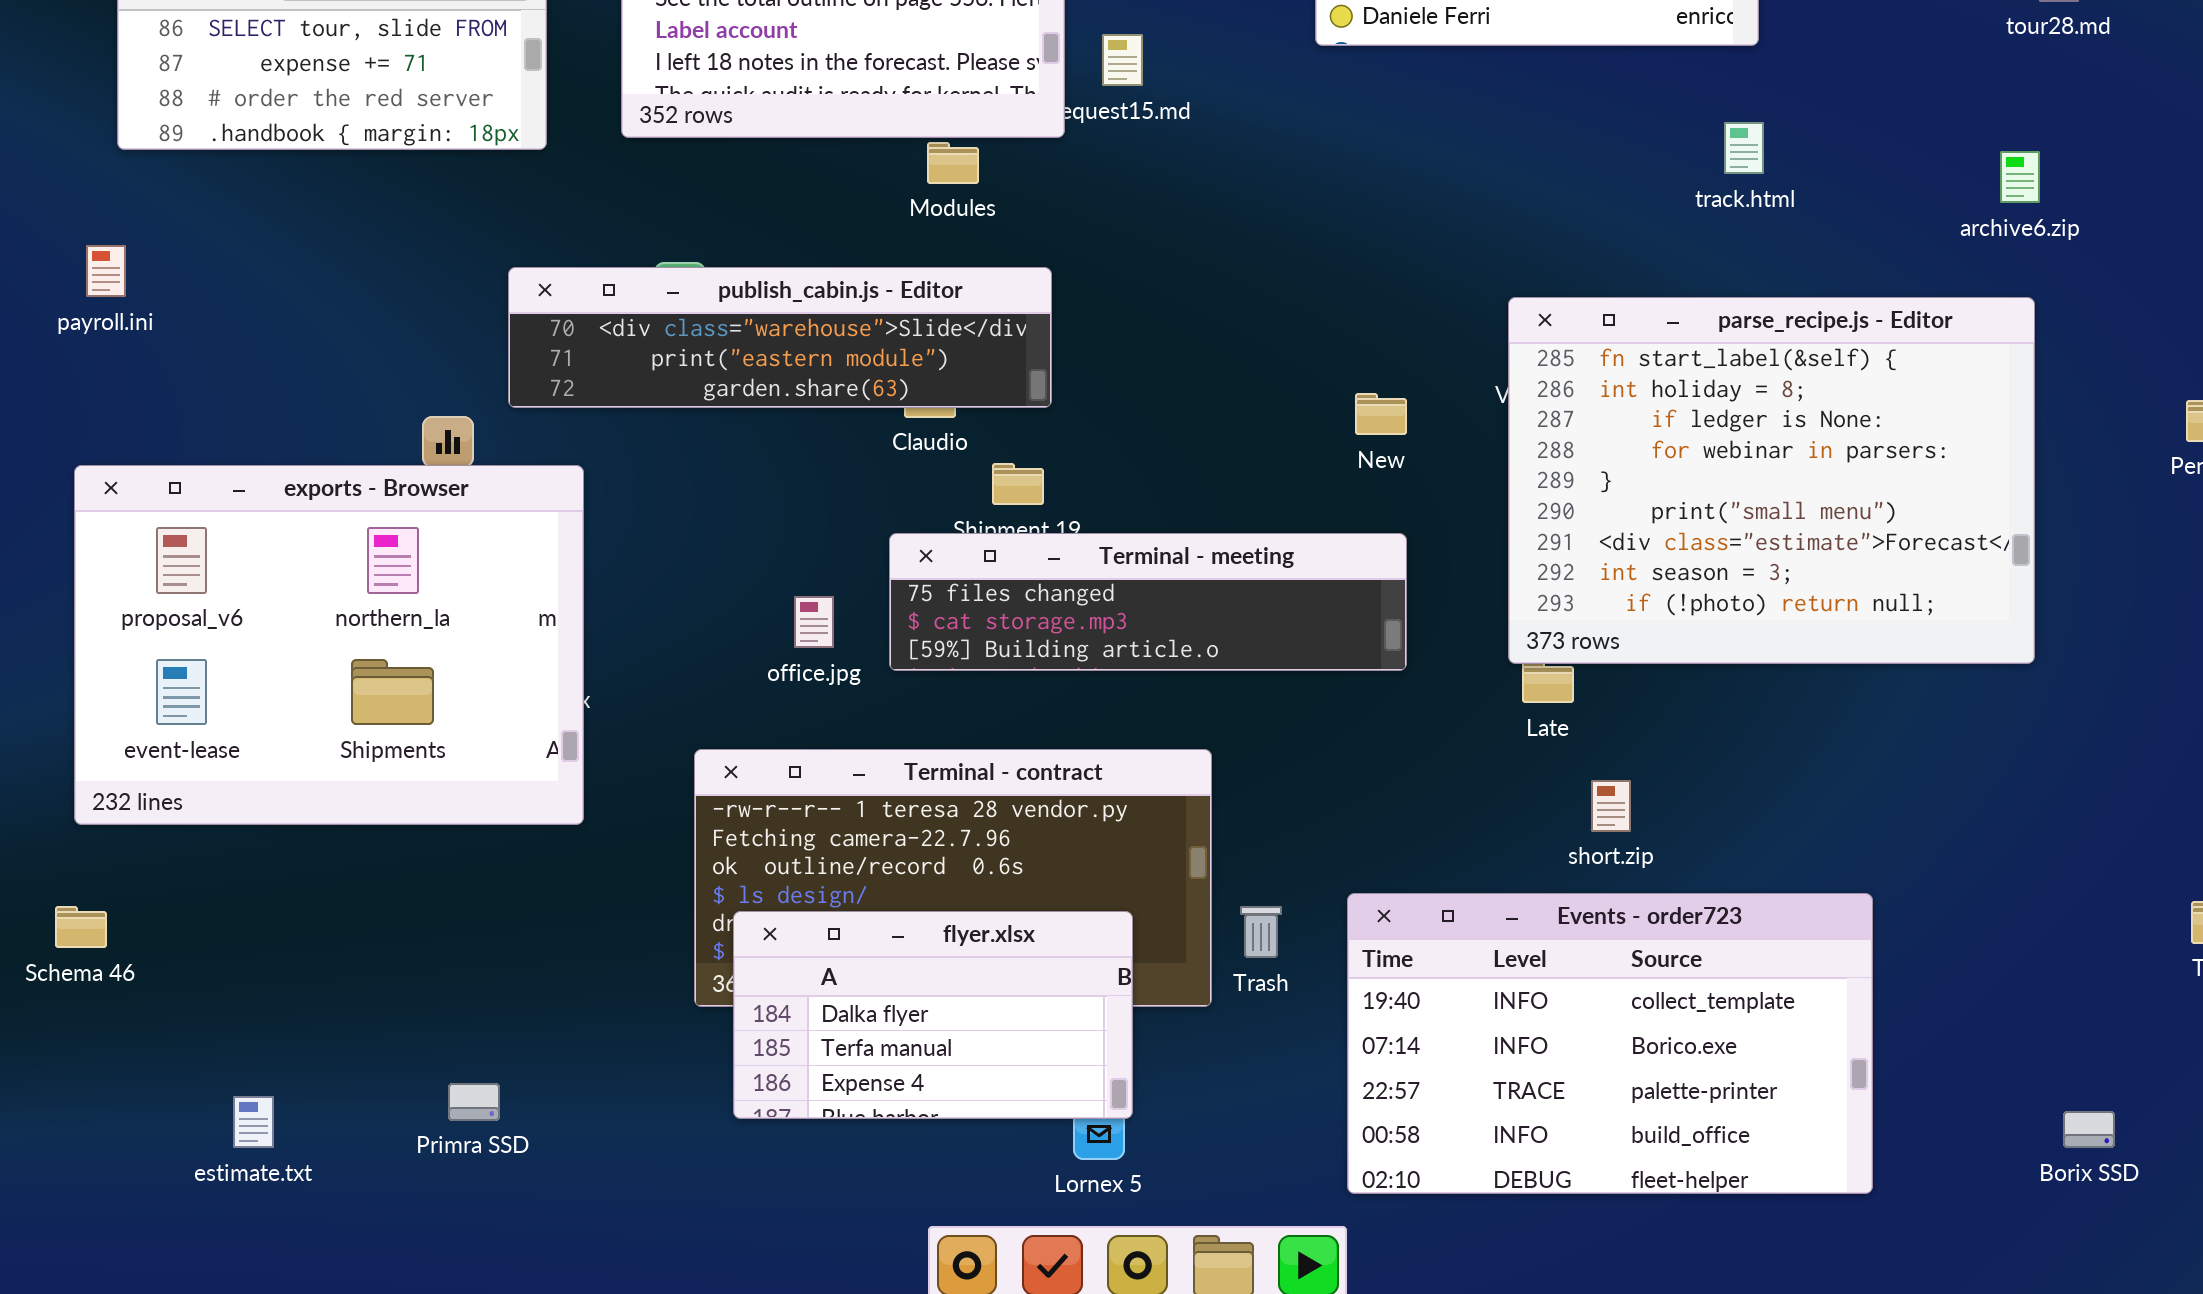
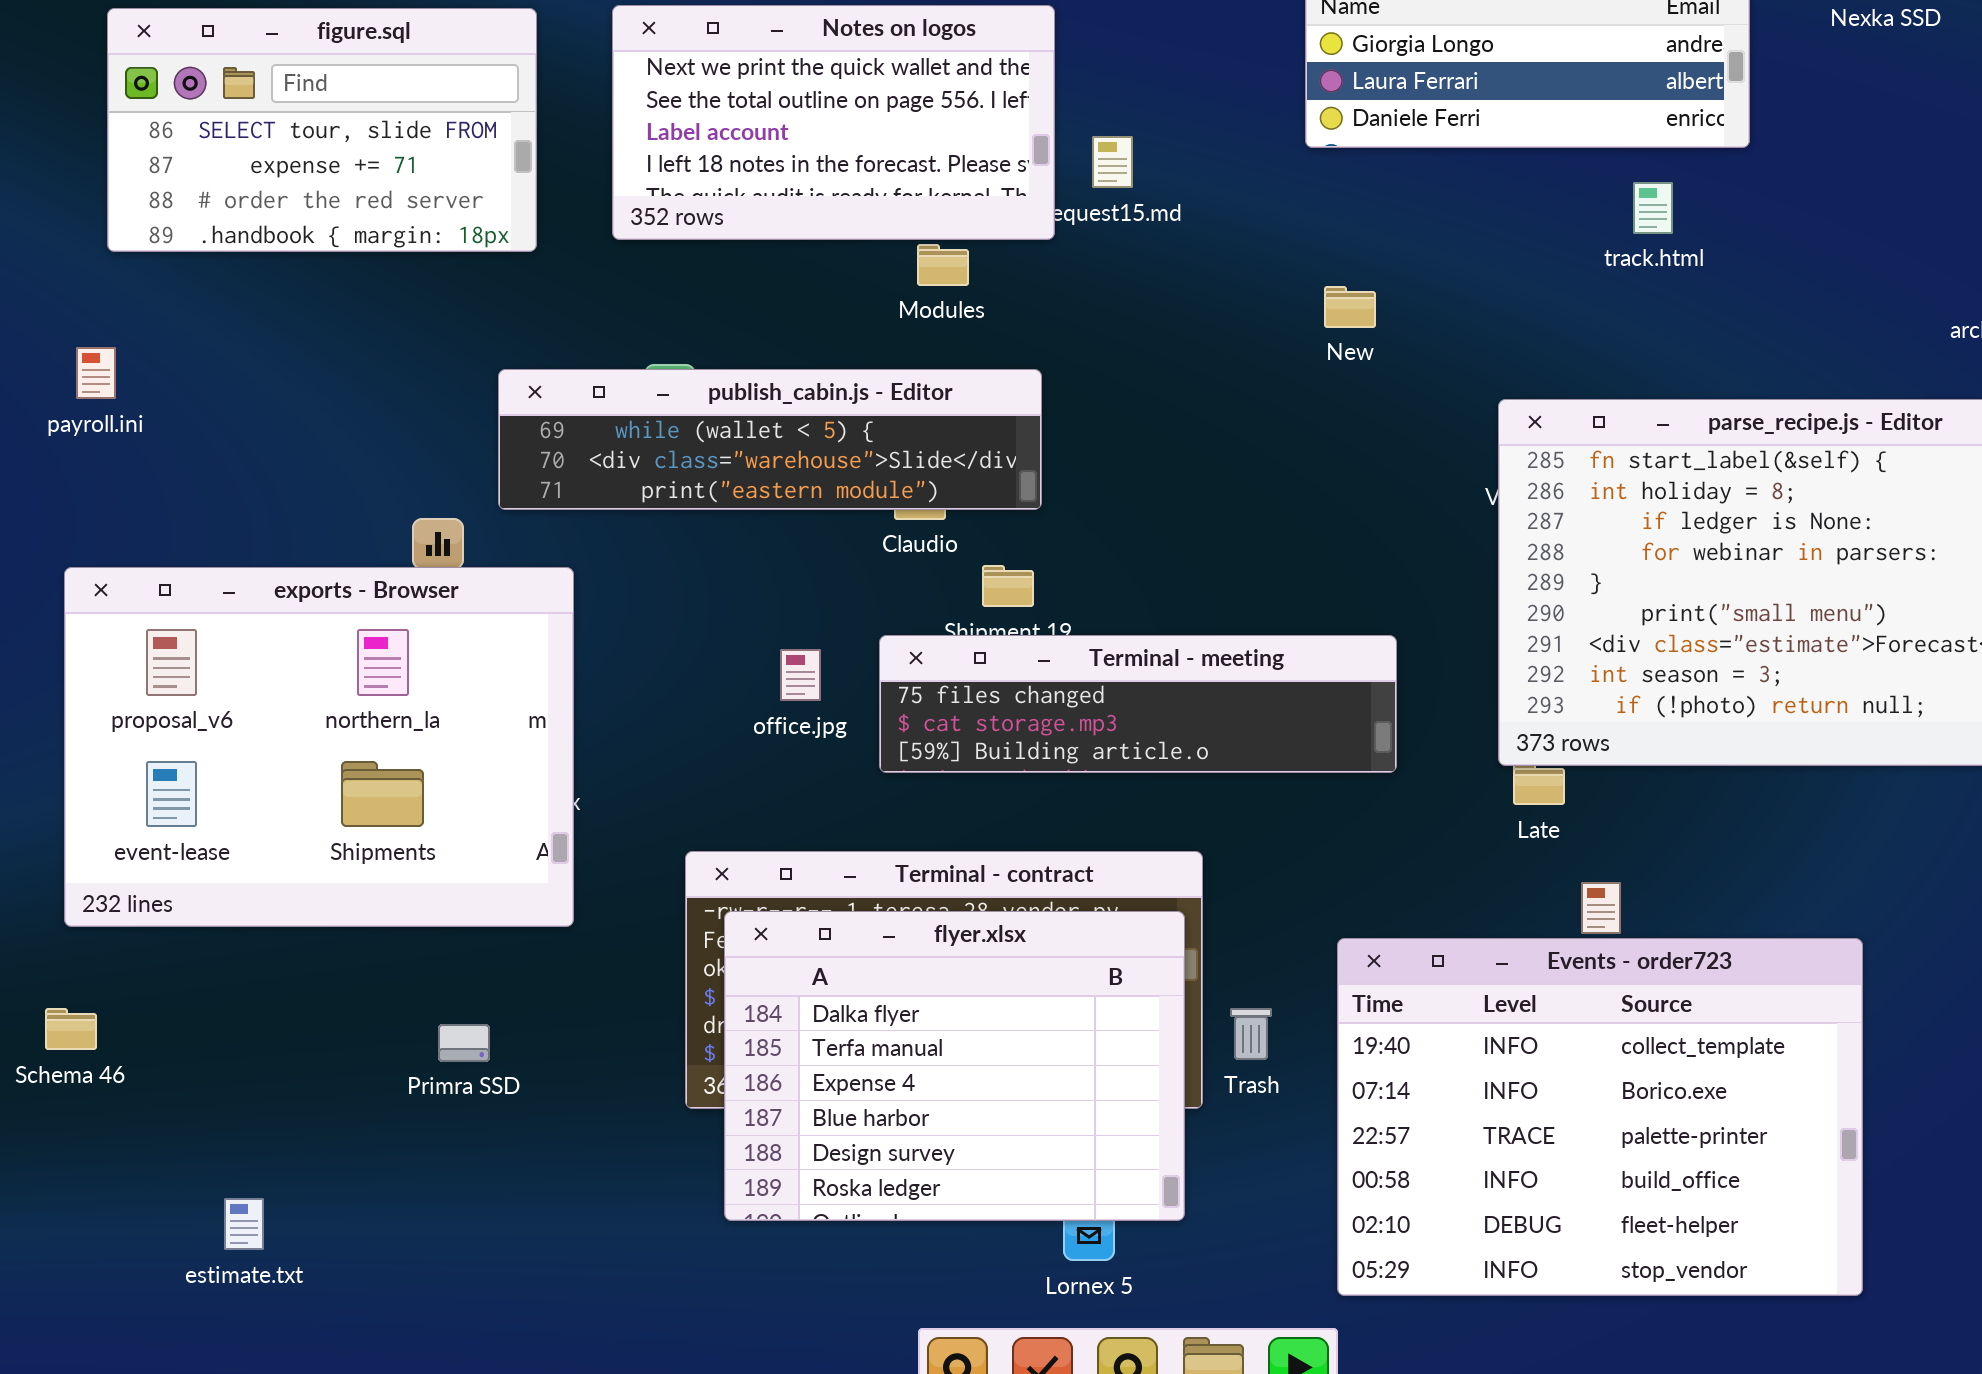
track.html: [1724,122,1764,174] -> [1633,182,1673,234], moved
publish_cabin.js - Editor: [508,267,1052,408] -> [498,369,1042,510], scrolled up 1 row
New: [1355,393,1407,435] -> [1324,286,1376,328], moved
office.jpg: [794,596,834,648] -> [780,649,821,701], moved
Events - order723: [1347,893,1873,1194] -> [1337,938,1863,1296], resized
flyer.xlsx: [733,911,1133,1119] -> [724,911,1185,1221], resized
Primra SSD: [448,1083,500,1121] -> [438,1024,490,1062], moved

